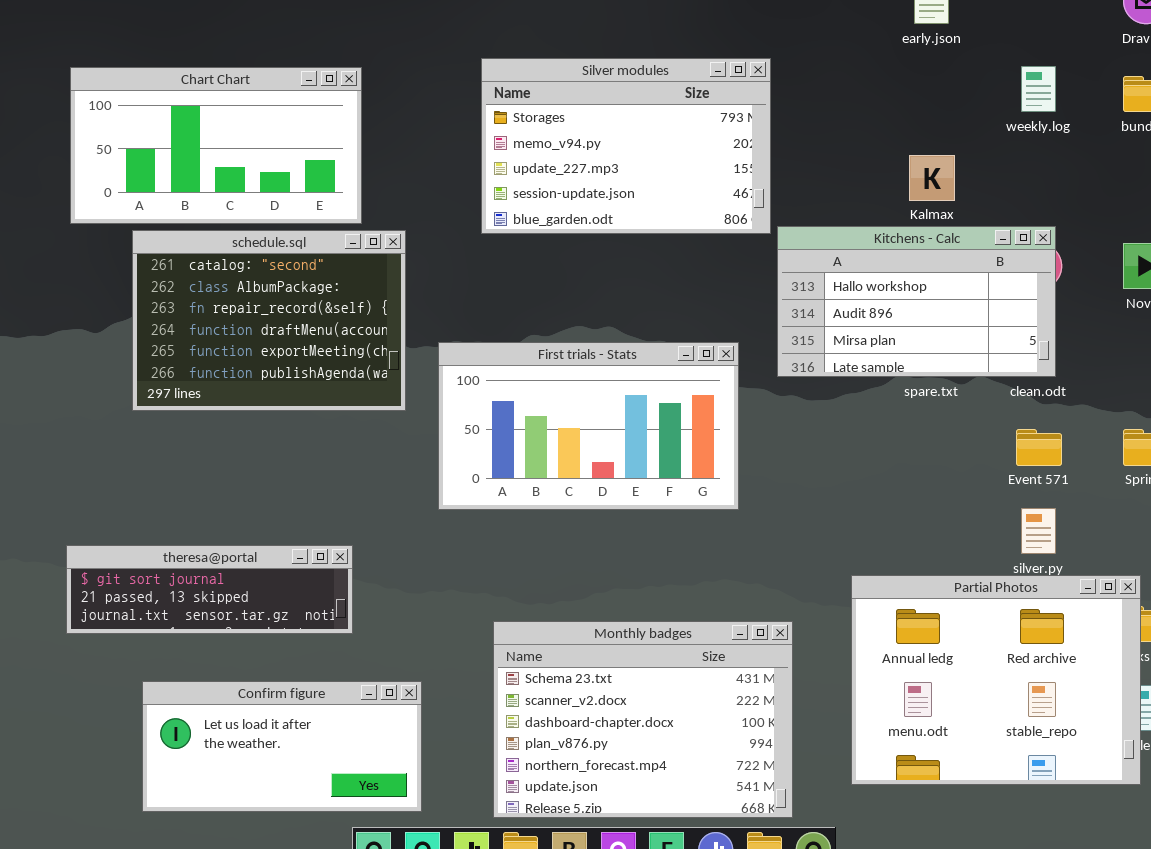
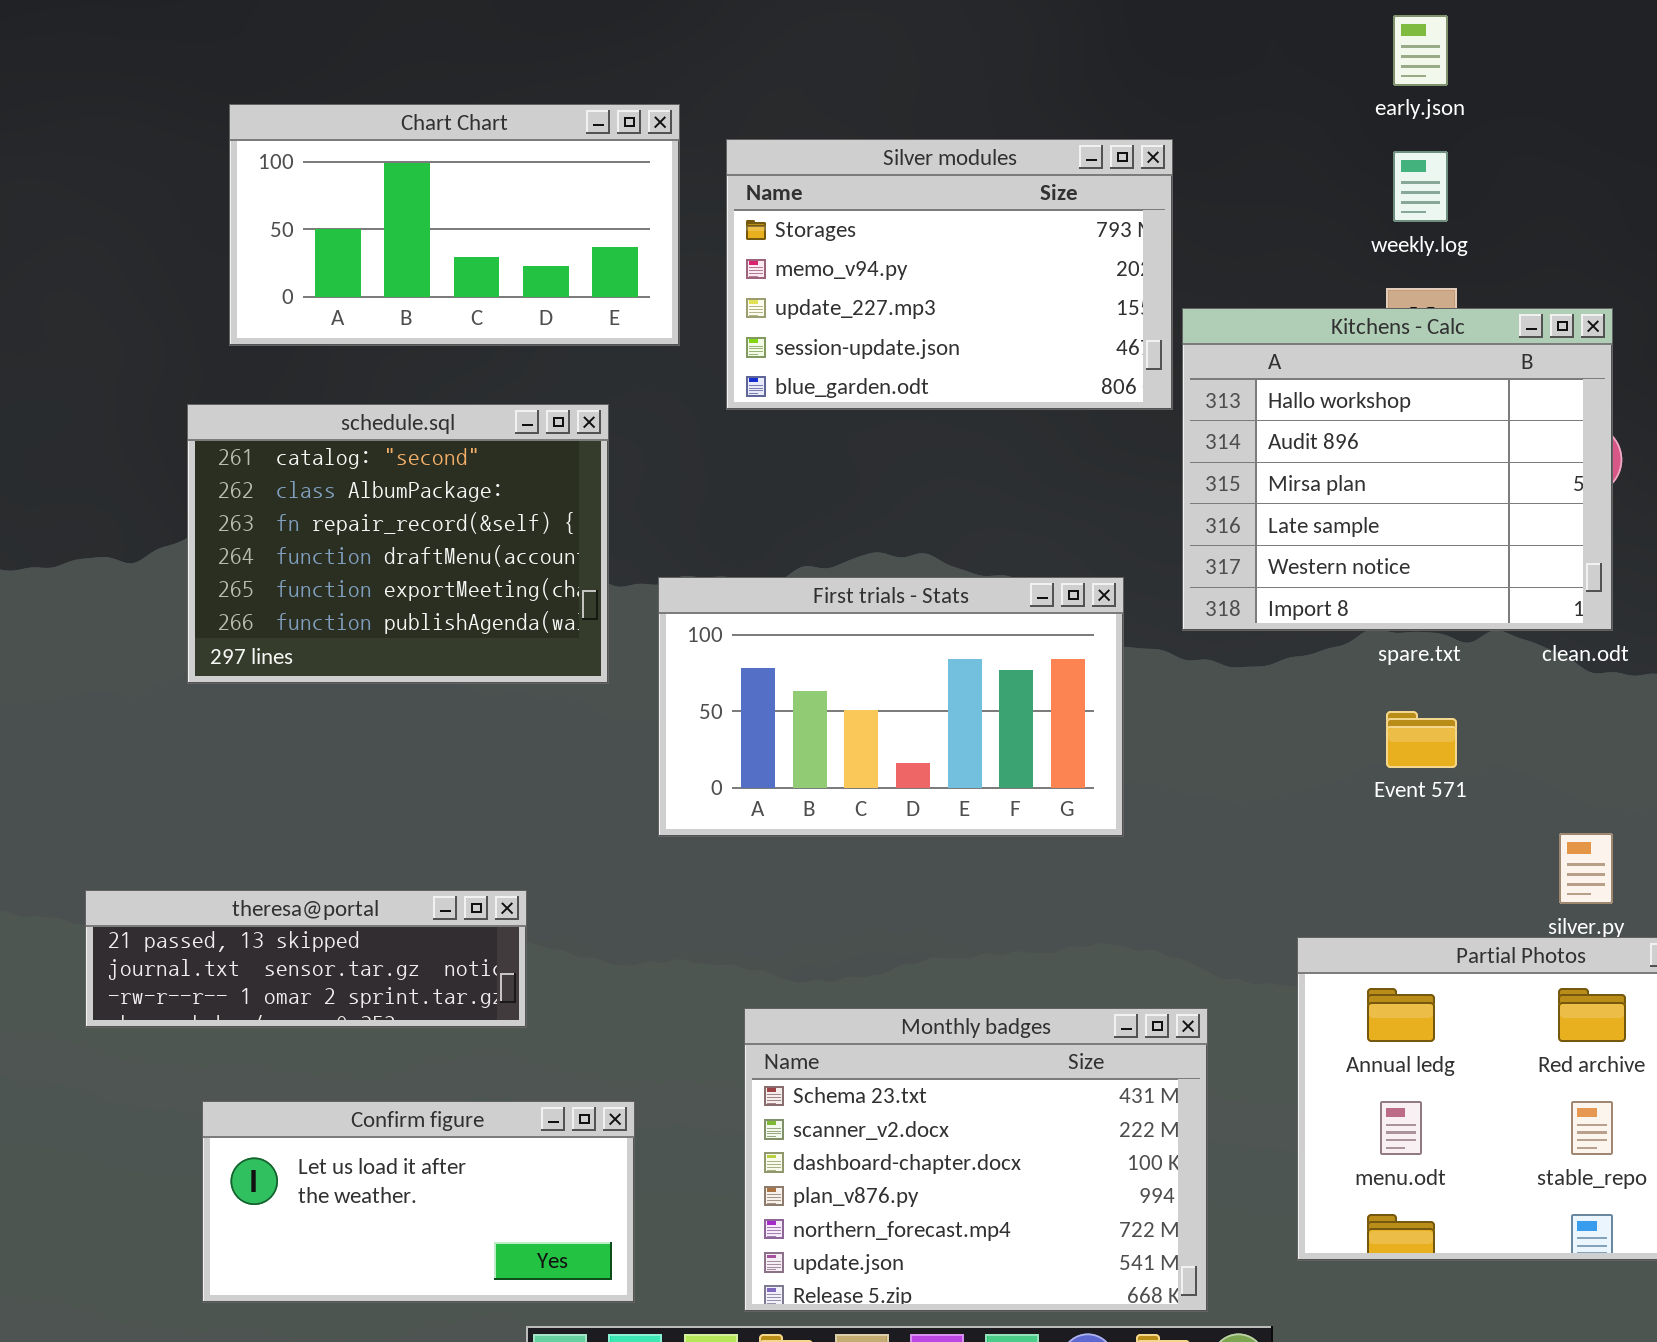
weekly.log: [1021,66,1056,112] -> [1393,151,1448,222], moved
Chart Chart: [70,67,362,224] -> [229,104,680,346], moved
Kitchens - Calc: [777,226,1056,377] -> [1182,308,1613,631], resized
Event 571: [1016,429,1062,466] -> [1386,711,1457,768], moved
theresa@portal: [66,545,353,634] -> [85,890,527,1028], scrolled down 1 row

